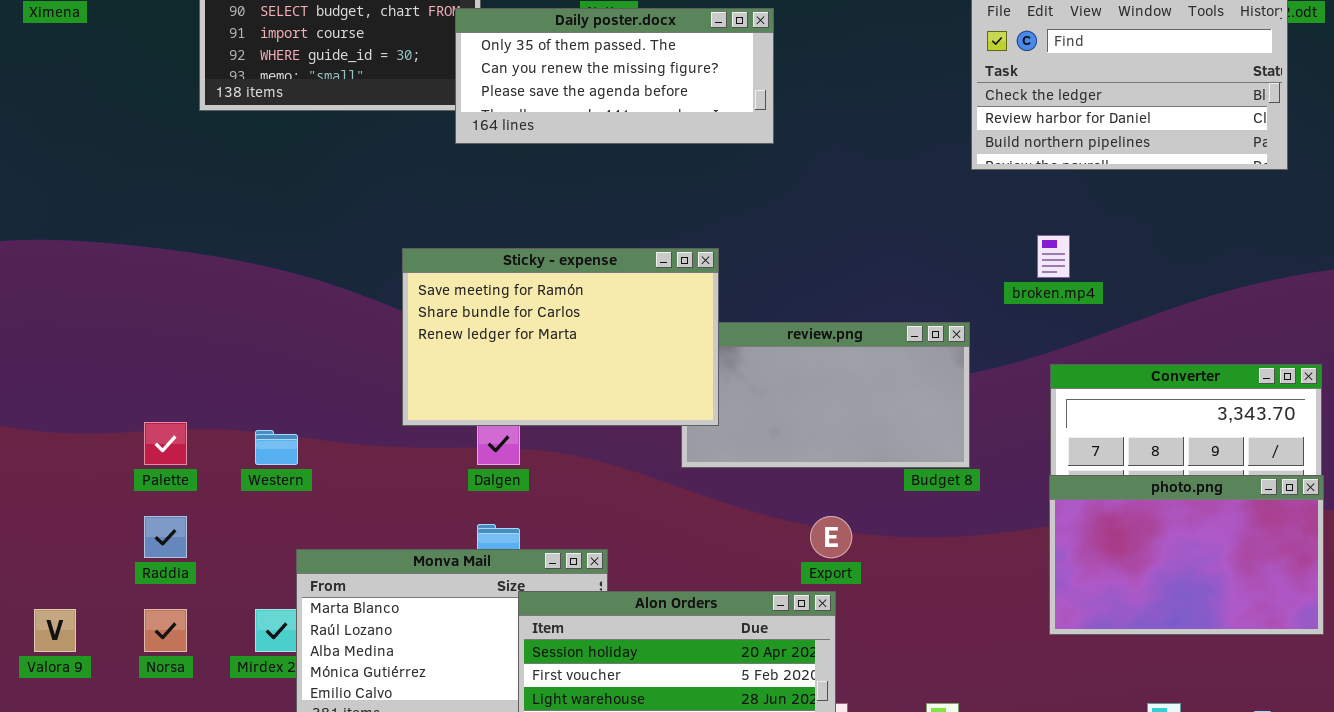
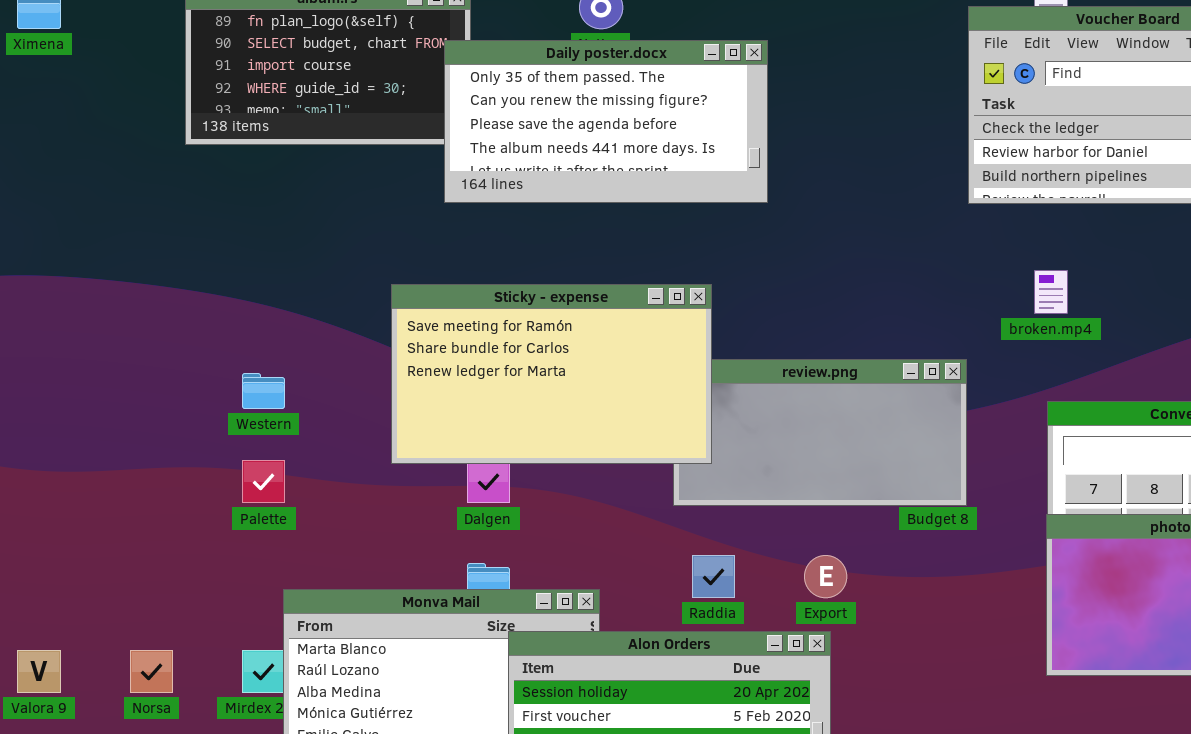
Daily poster.docx: [455,8,774,144] -> [444,40,768,203], resized
Palette: [144,422,187,465] -> [242,460,285,503], moved
Western: [255,430,298,465] -> [242,373,285,409], moved
Raddia: [144,516,187,558] -> [692,555,735,598], moved

